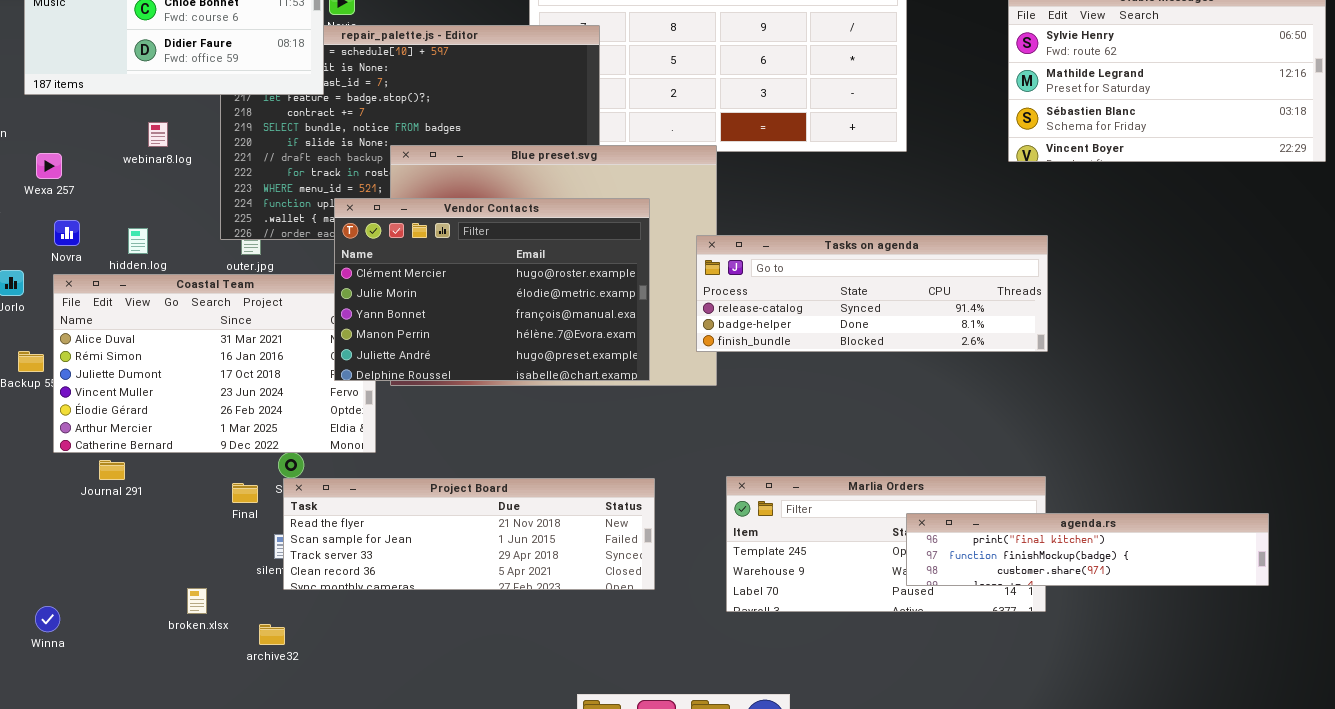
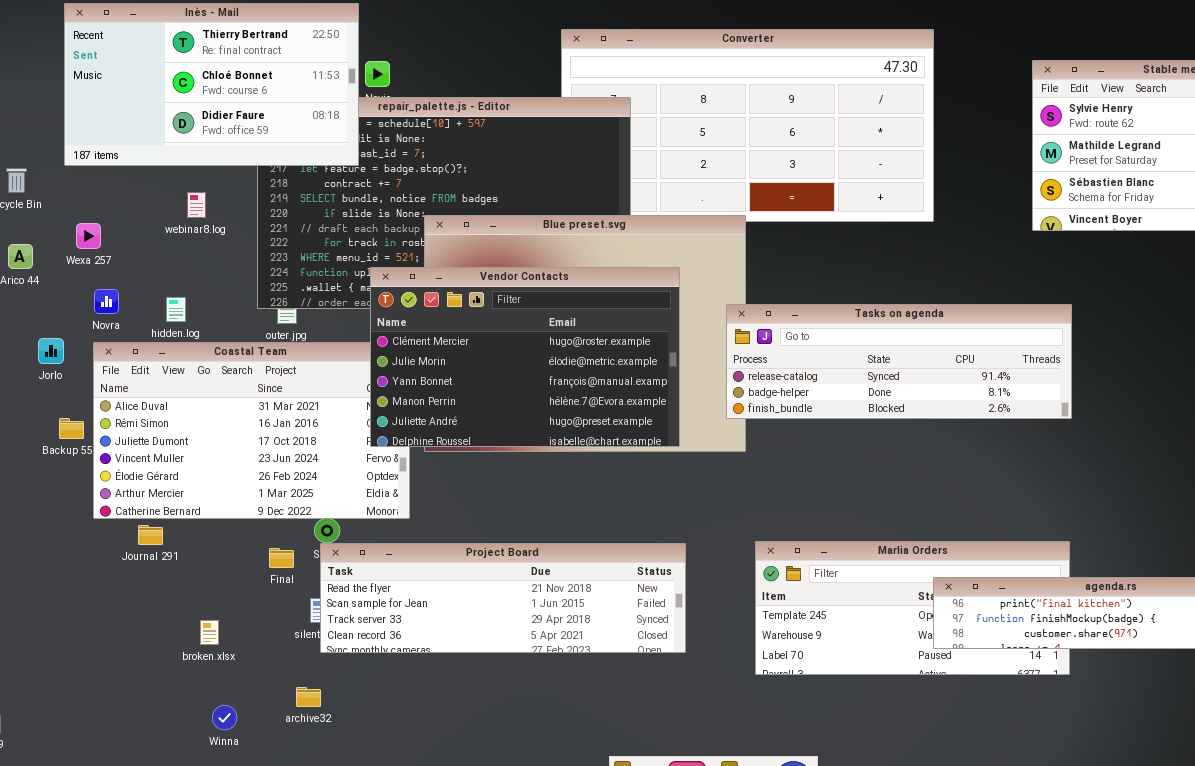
broken.xlsx: [187,588,207,614] -> [200,620,219,645], moved
Winna: [35,606,60,632] -> [212,705,237,730], moved

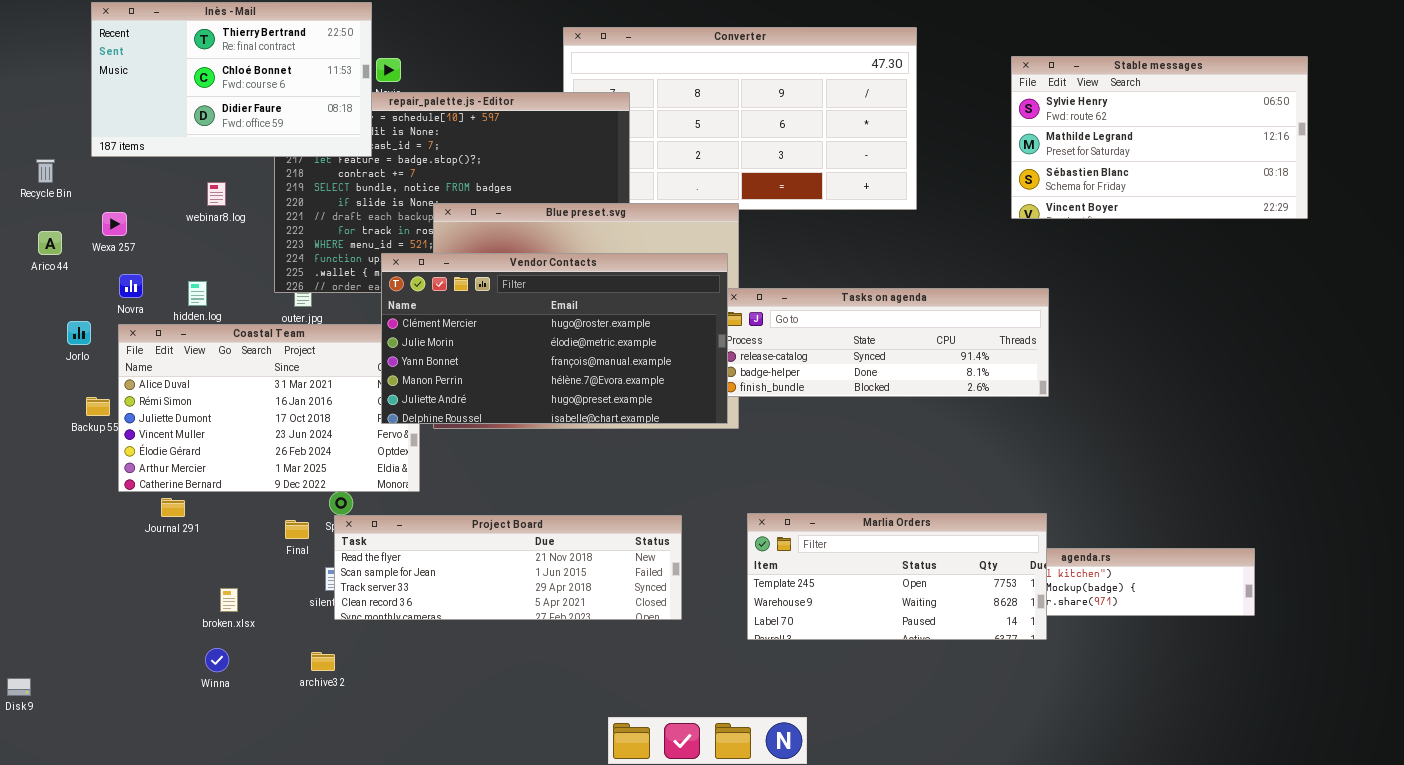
Vendor Contacts: [370,267,680,447] -> [381,253,728,424], resized
Marlia Orders: [755,541,1070,675] -> [747,513,1047,640], raised
Winna: [212,705,237,730] -> [205,648,229,672], moved

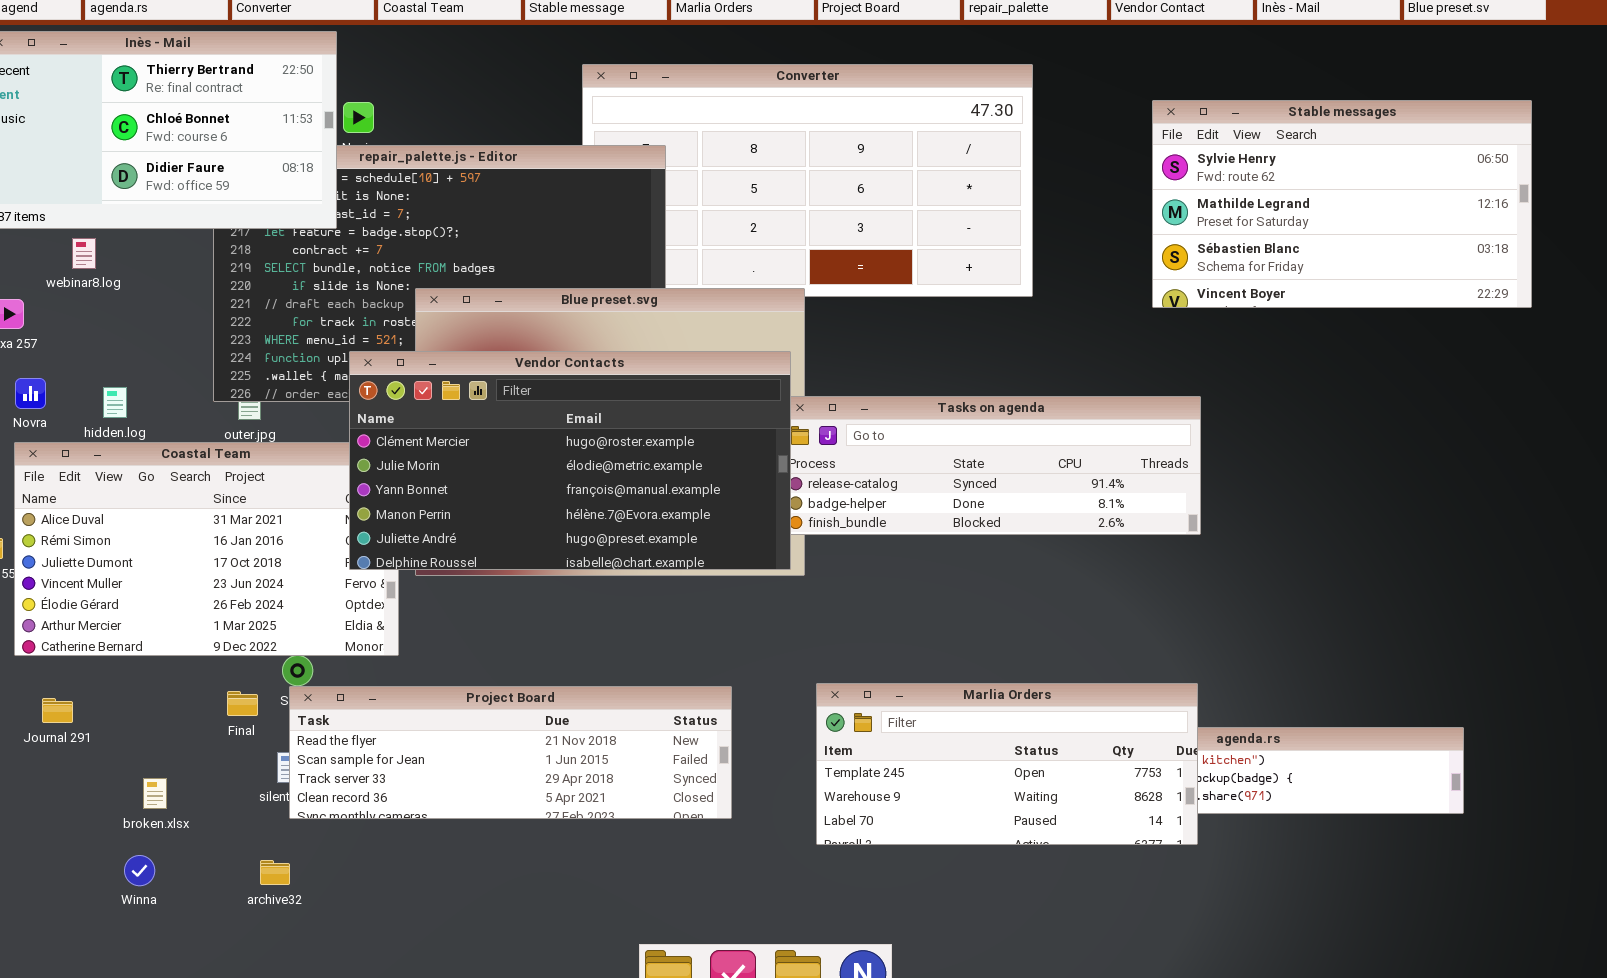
webinar8.log: [207,182,226,206] -> [72,238,96,269], moved
Journal 291: [161,498,185,517] -> [42,698,73,723], moved

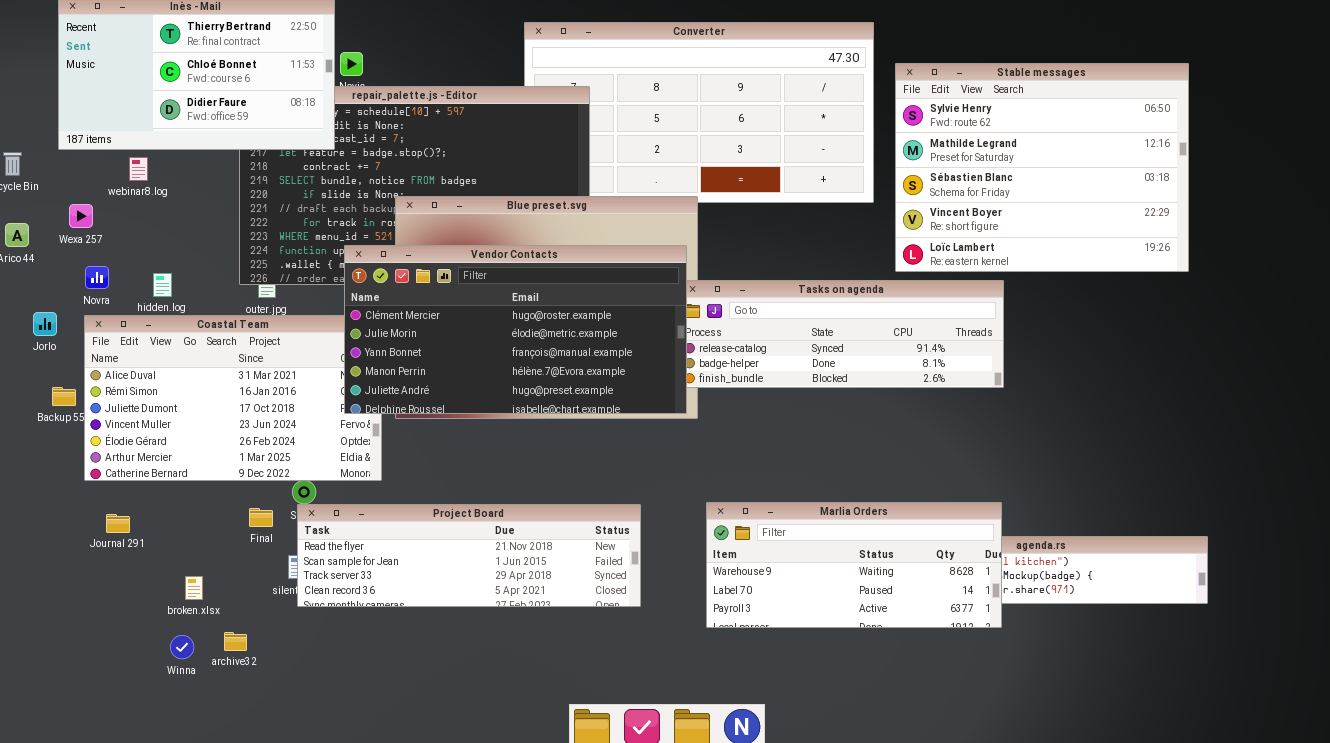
Stable messages: [1152,100,1532,308] -> [895,63,1189,272], moved, resized
Marlia Orders: [816,683,1198,845] -> [706,502,1002,628], scrolled down 1 row
archive32: [260,860,290,885] -> [224,632,247,651], moved

